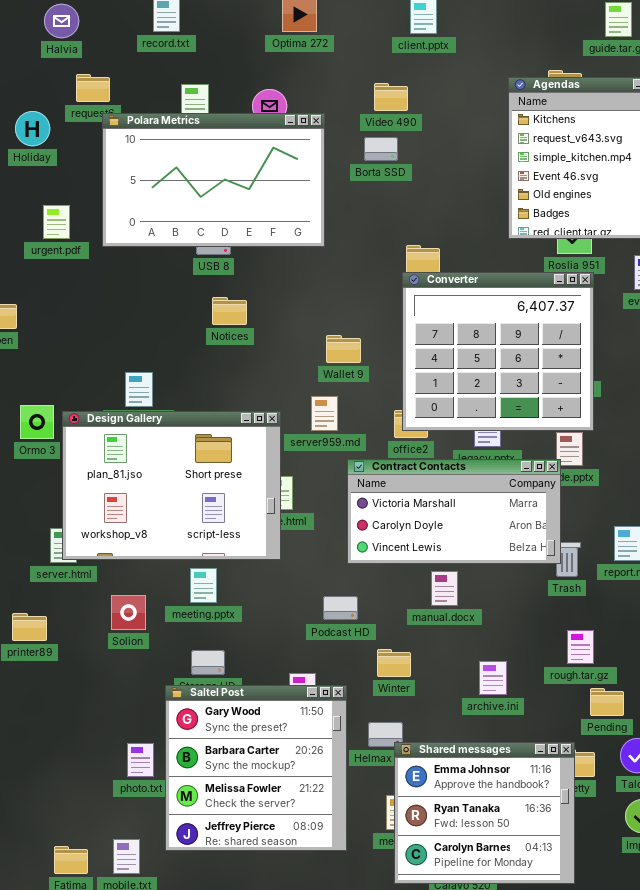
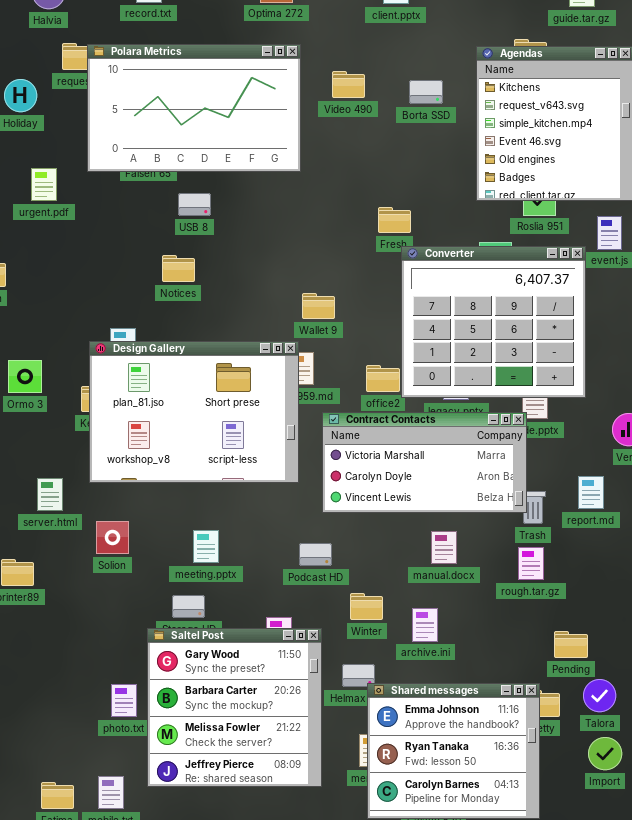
Video 490: [374,83,408,111] -> [332,71,365,98], moved
Polara Metrics: [102,113,325,247] -> [87,44,301,172], moved
Borta SSD: [364,137,398,161] -> [409,80,443,104], moved
Converter: [402,272,594,431] -> [401,246,586,398], moved
Notices: [212,297,247,325] -> [162,255,195,282], moved
Design Gallery: [62,411,281,560] -> [89,341,299,483], moved
meeting.pptx: [190,568,217,603] -> [193,530,219,563], moved
manual.docx: [431,571,458,606] -> [431,531,457,564], moved
Solion: [111,595,146,630] -> [96,521,129,554], moved
rough.tar.gz: [567,630,594,664] -> [518,547,544,580], moved
archive.ini: [479,661,507,695] -> [412,608,438,642], moved

